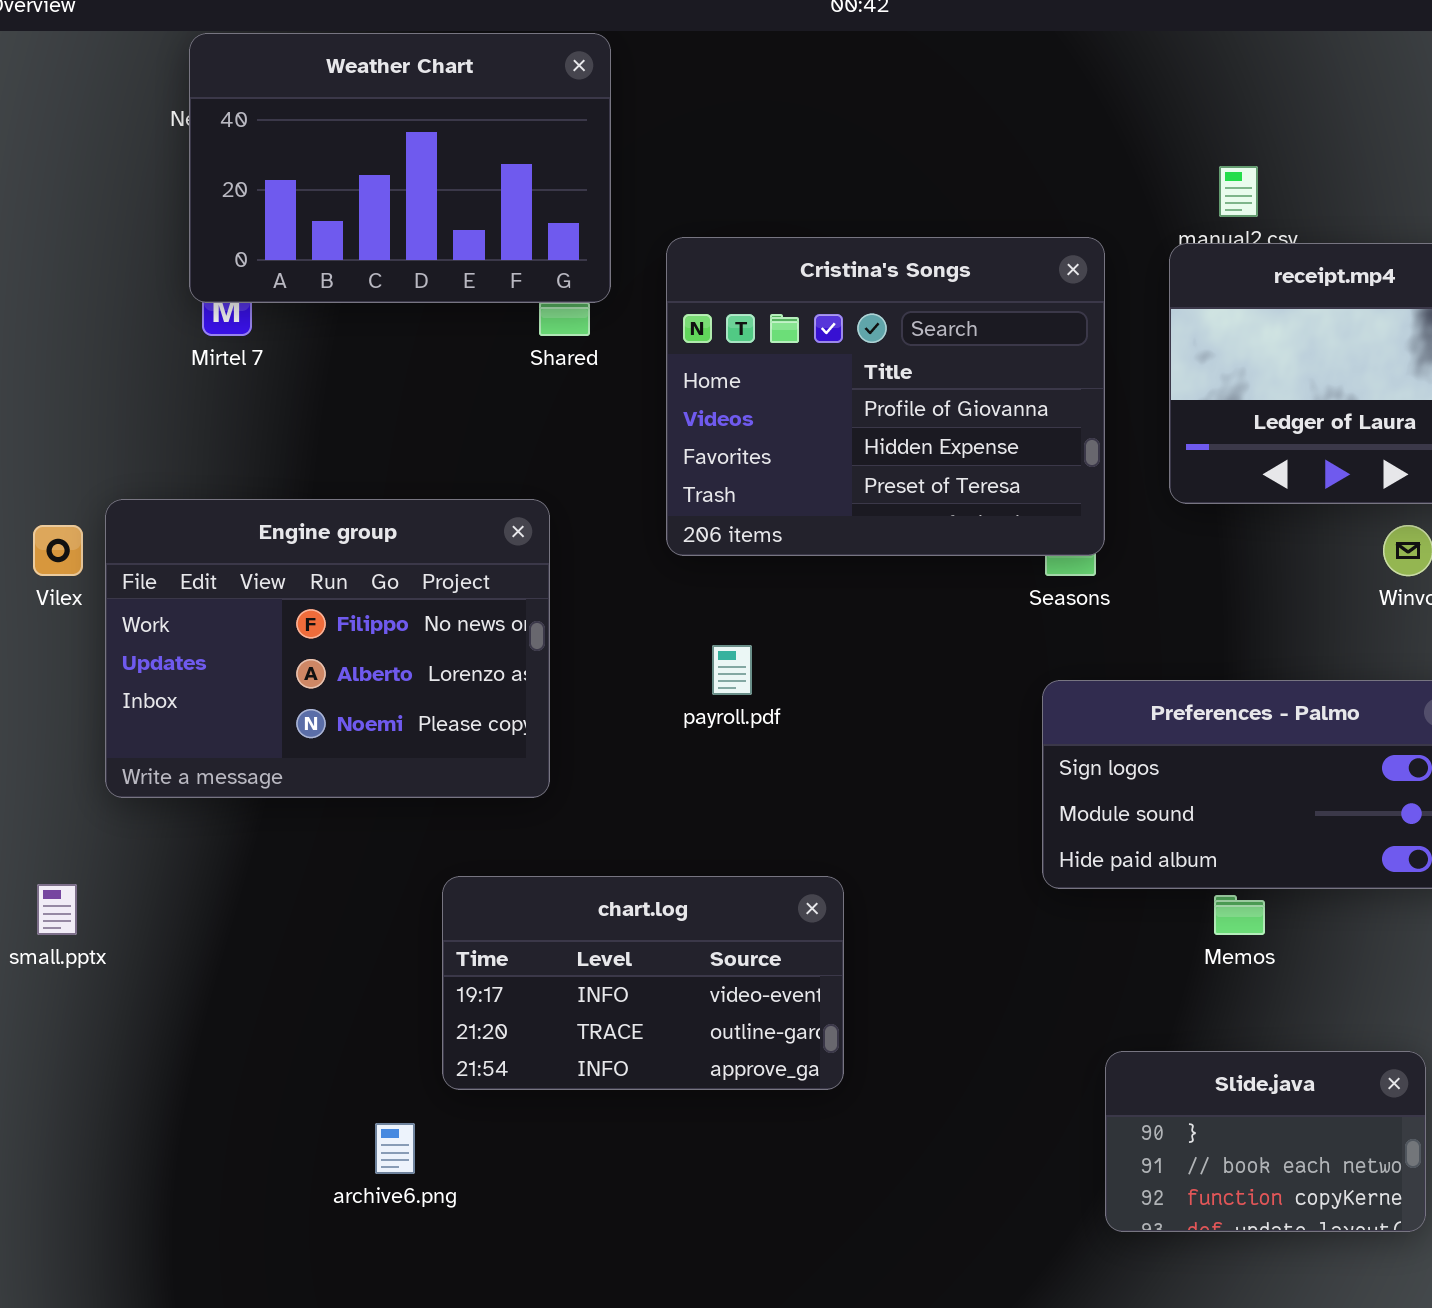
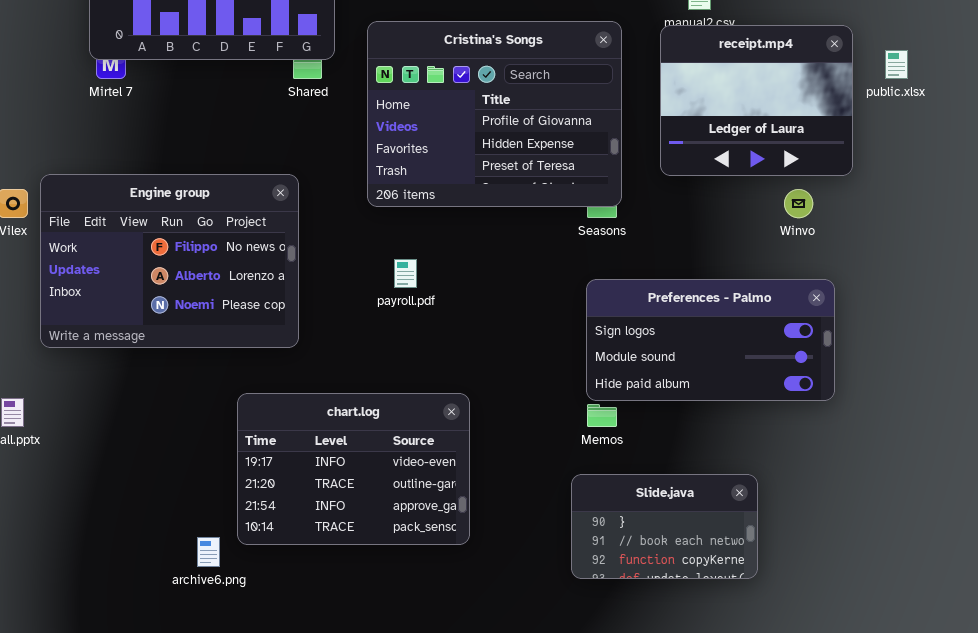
chart.log: [442,876,844,1090] -> [237,393,470,545], resized
Memos: [1214,895,1265,935] -> [587,404,617,427], moved
Slide.java: [1105,1051,1426,1232] -> [571,474,758,579], moved

